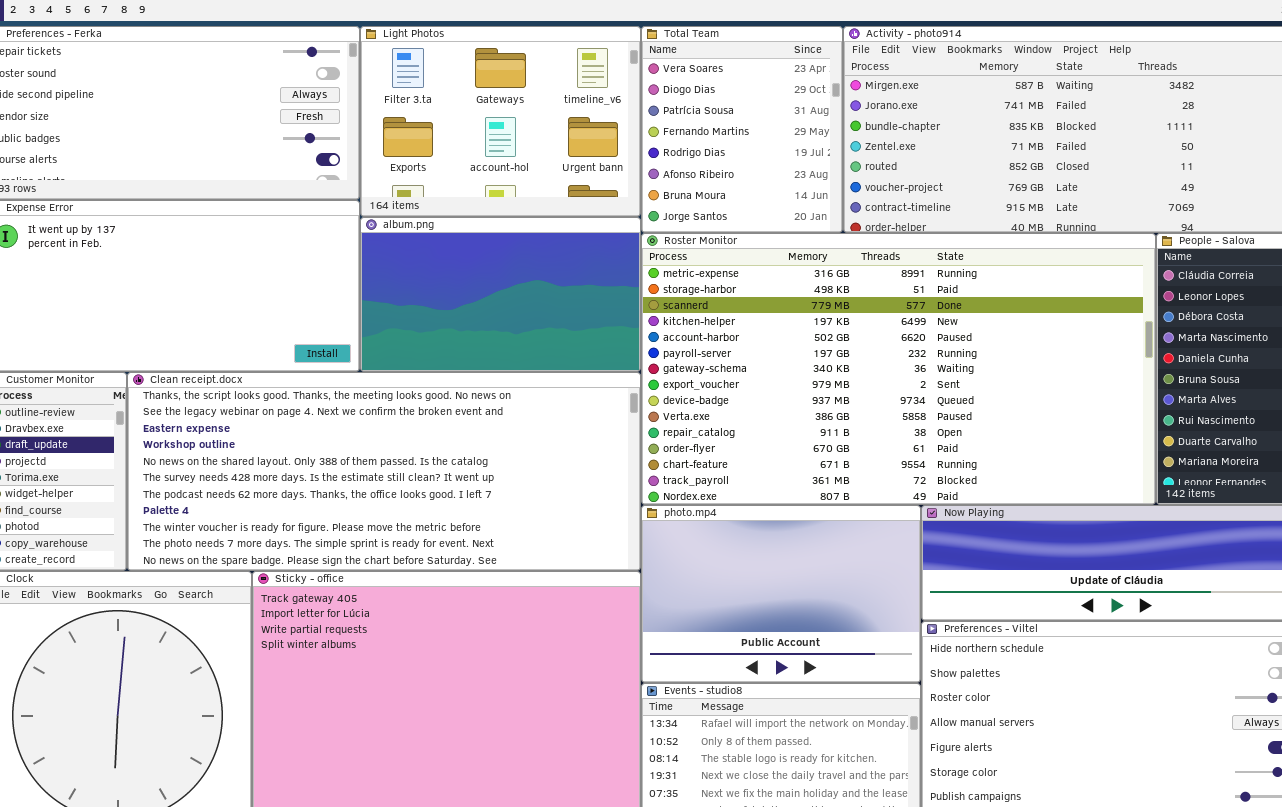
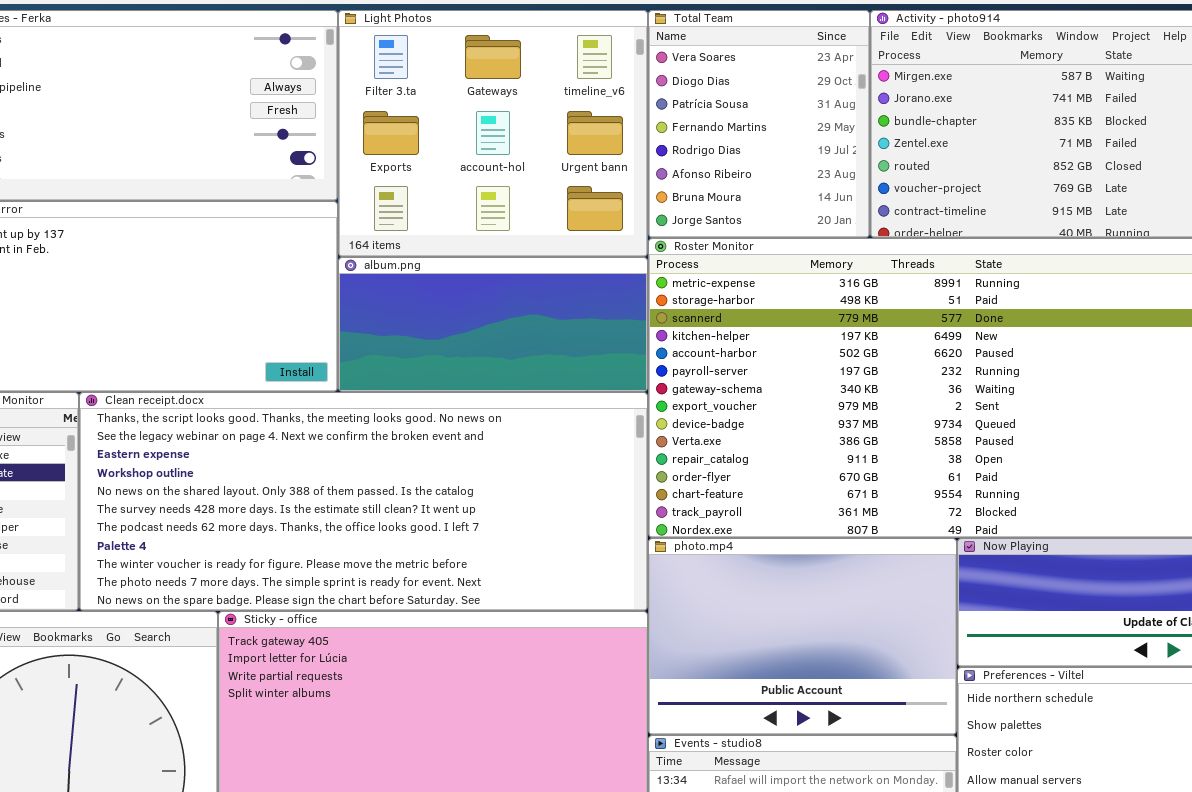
Light Photos: [360,26,641,217] -> [338,10,648,257], resized
album.png: [360,217,641,372] -> [338,257,648,392], resized

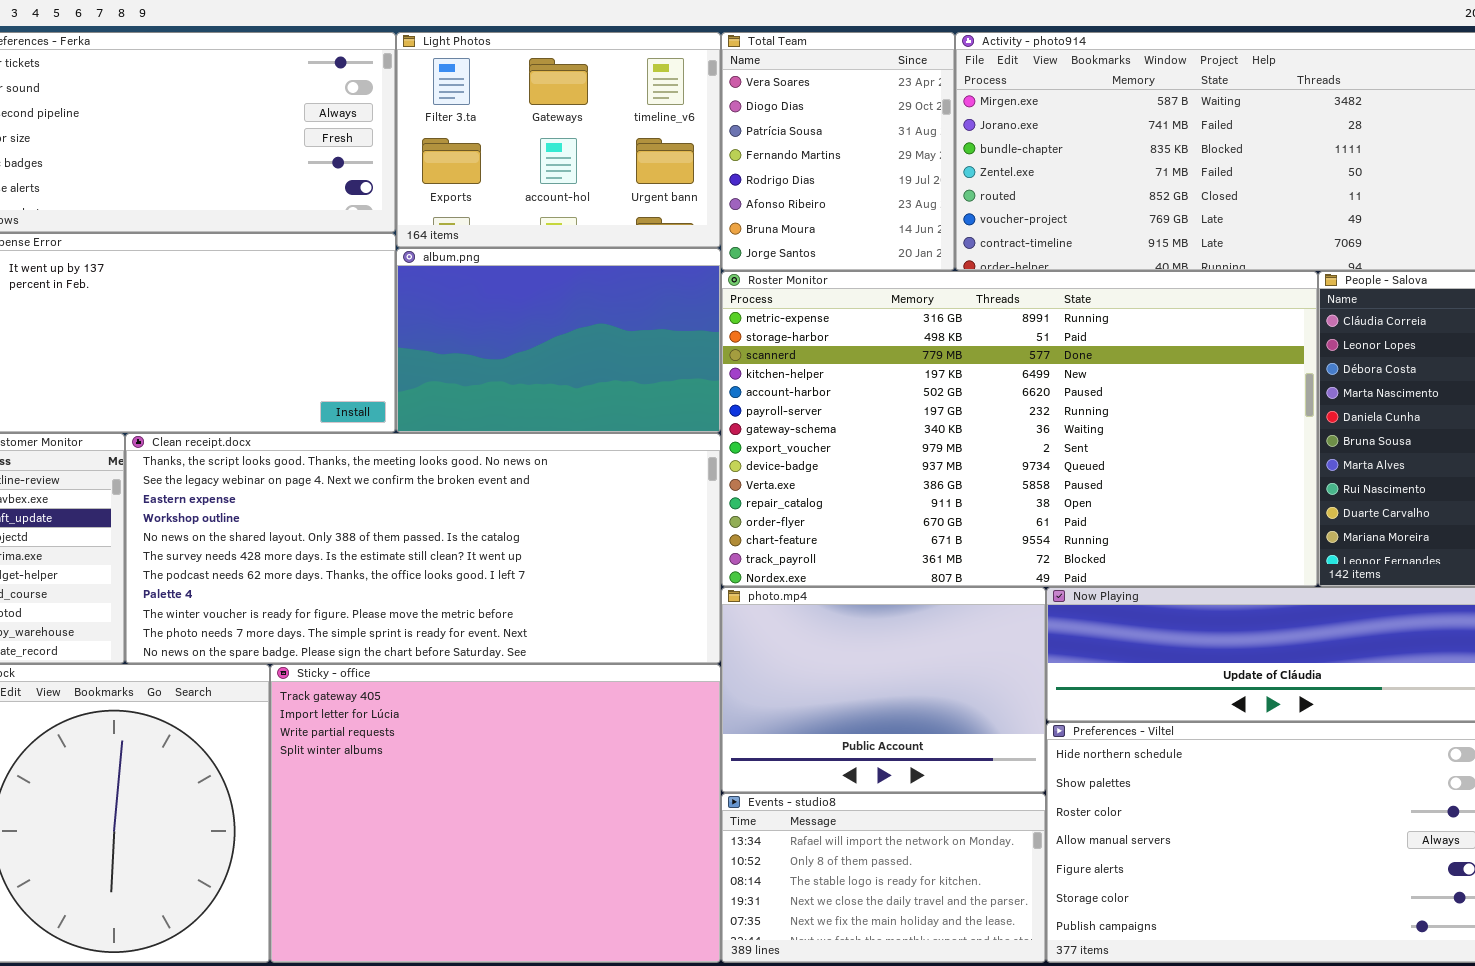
Light Photos: [338,10,648,257] -> [396,32,721,248], resized
album.png: [338,257,648,392] -> [396,248,721,433], resized

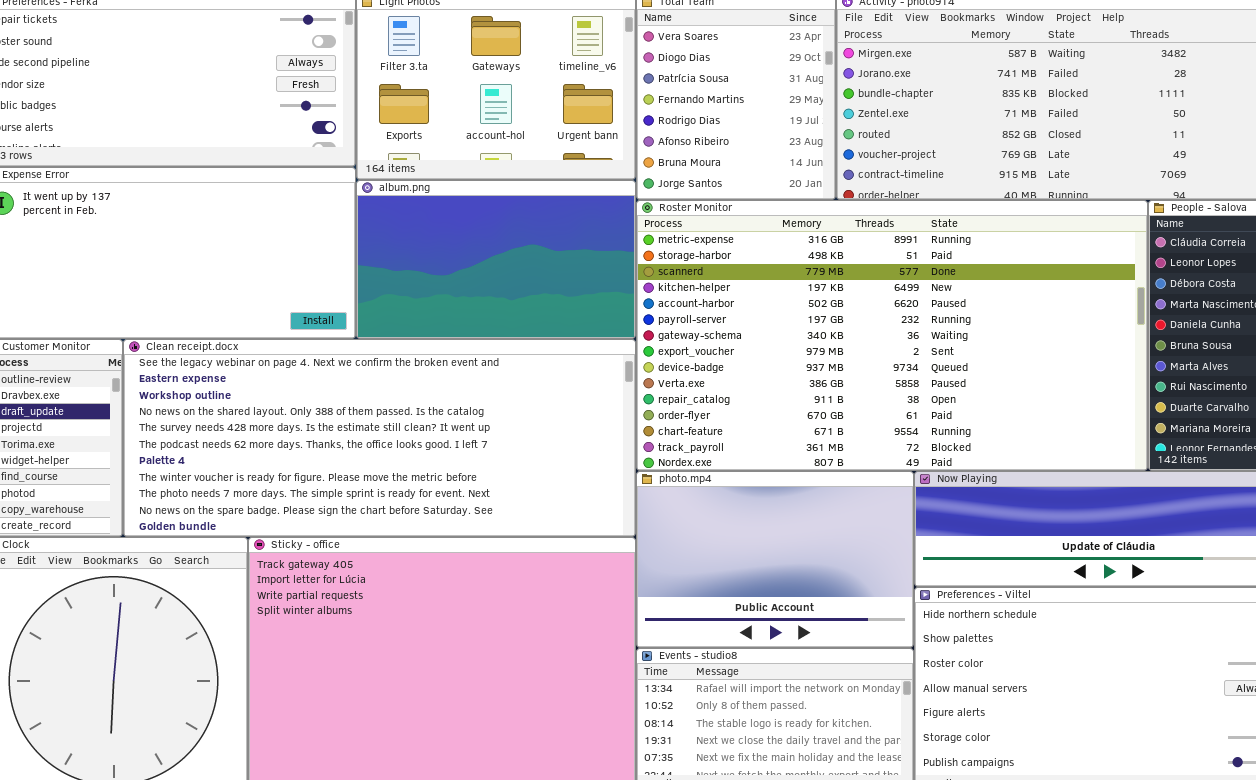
Clean receipt.docx: [125,433,721,664] -> [123,339,636,537], scrolled down 1 row

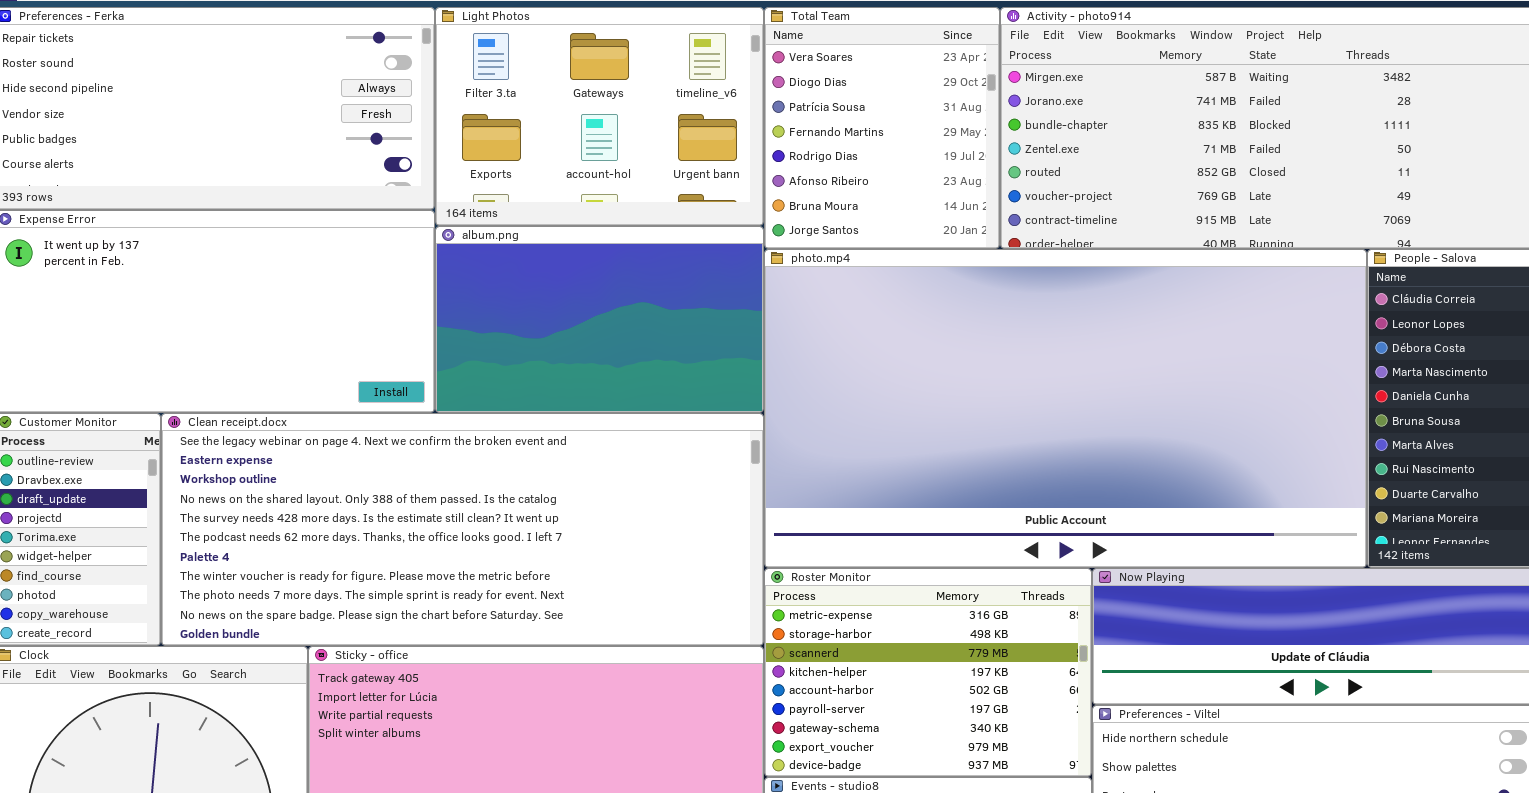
Roster Monitor: [636,200,1148,471] -> [764,568,1092,777], moved, resized
photo.mp4: [636,471,914,648] -> [764,249,1367,568], moved, resized

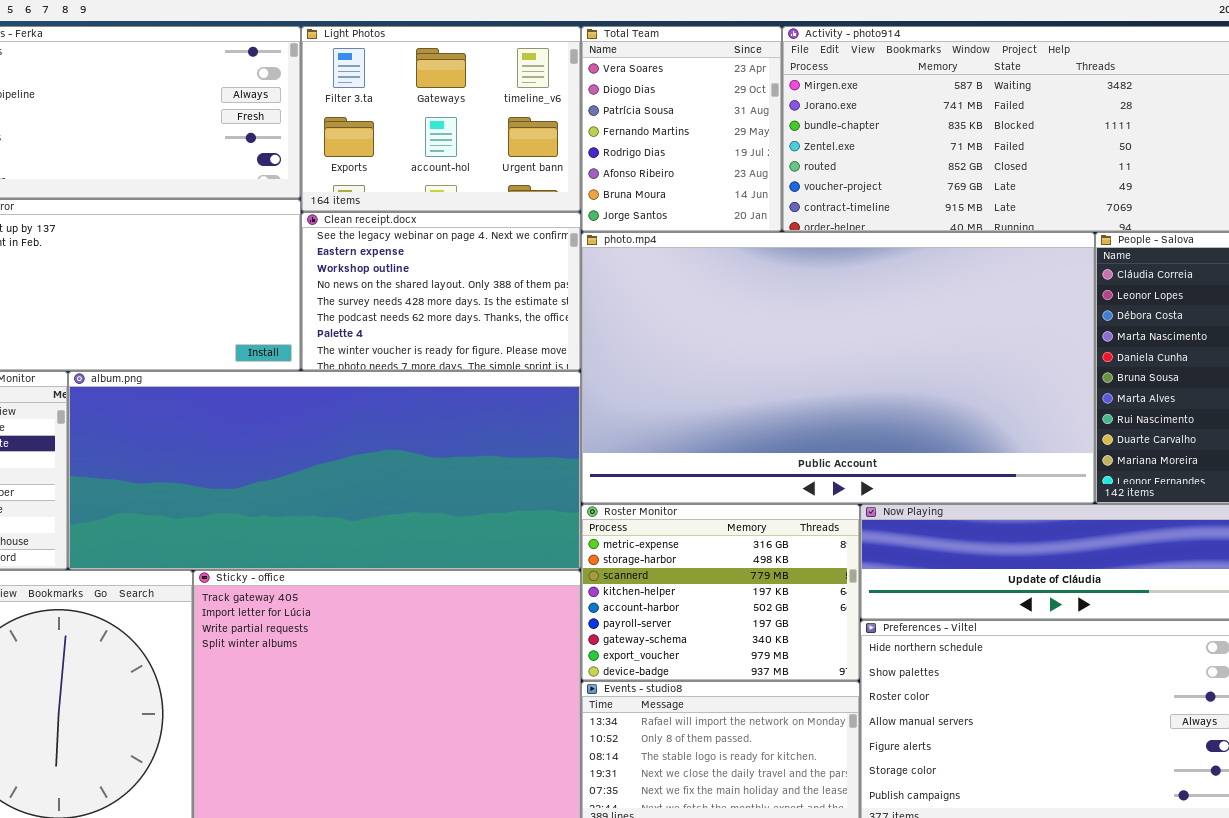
album.png: [435,226,764,413] -> [68,371,581,570], moved, resized
Clean receipt.docx: [161,413,764,646] -> [301,212,581,371], moved, resized

